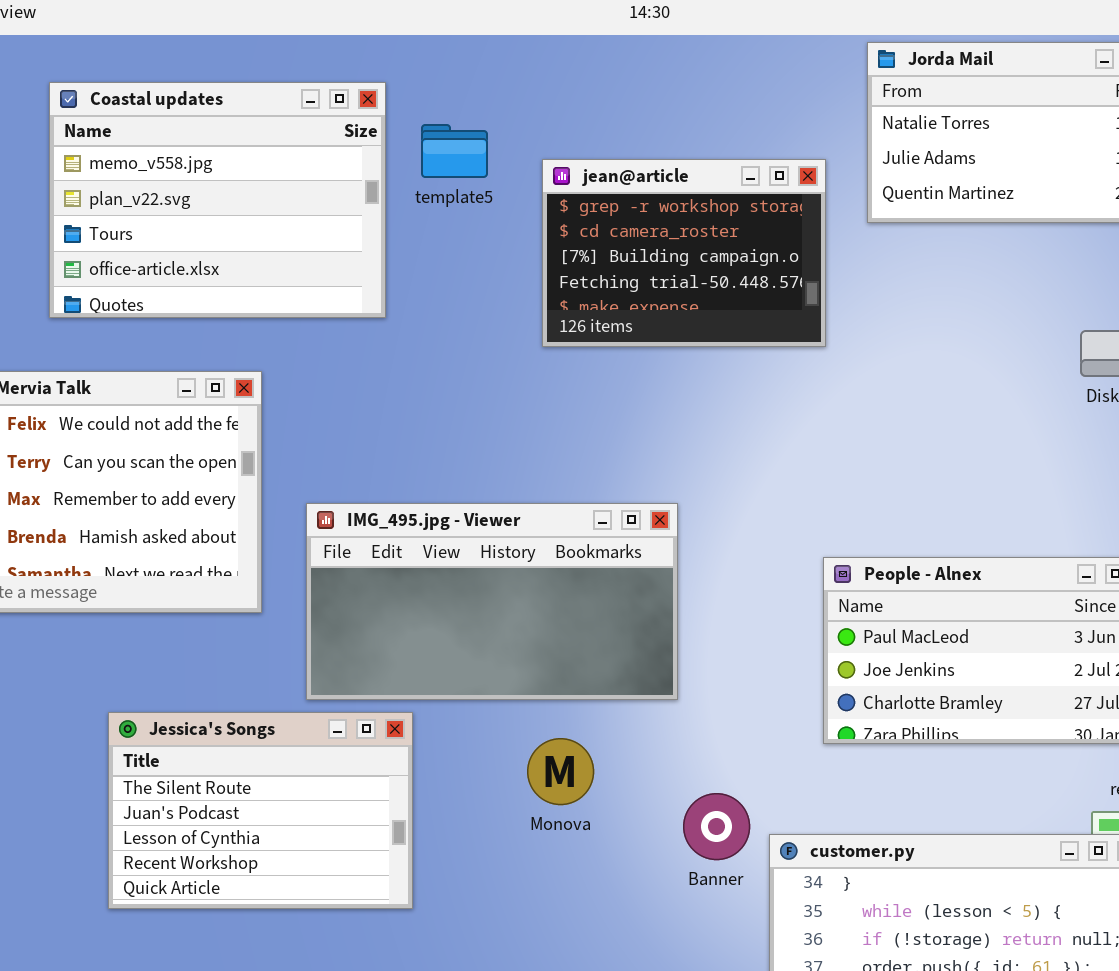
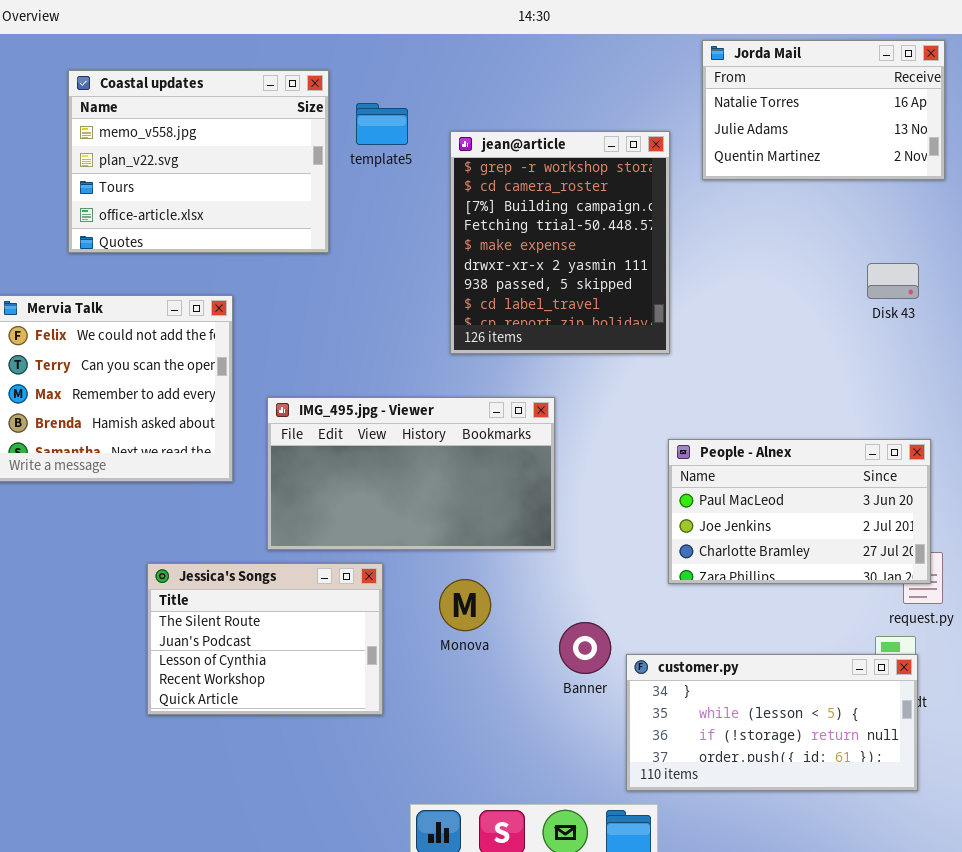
jean@article: [542,159,826,347] -> [450,131,670,354], resized
Jessica's Songs: [108,712,413,909] -> [147,563,383,715], moved

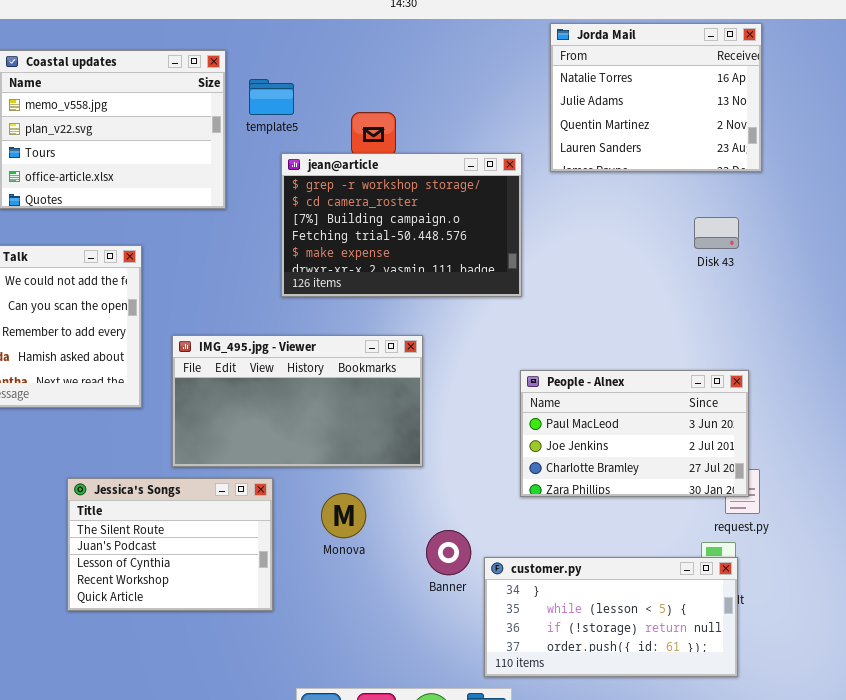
Jorda Mail: [702,40,945,180] -> [550,23,762,172], resized
jean@article: [450,131,670,354] -> [281,153,522,297], resized

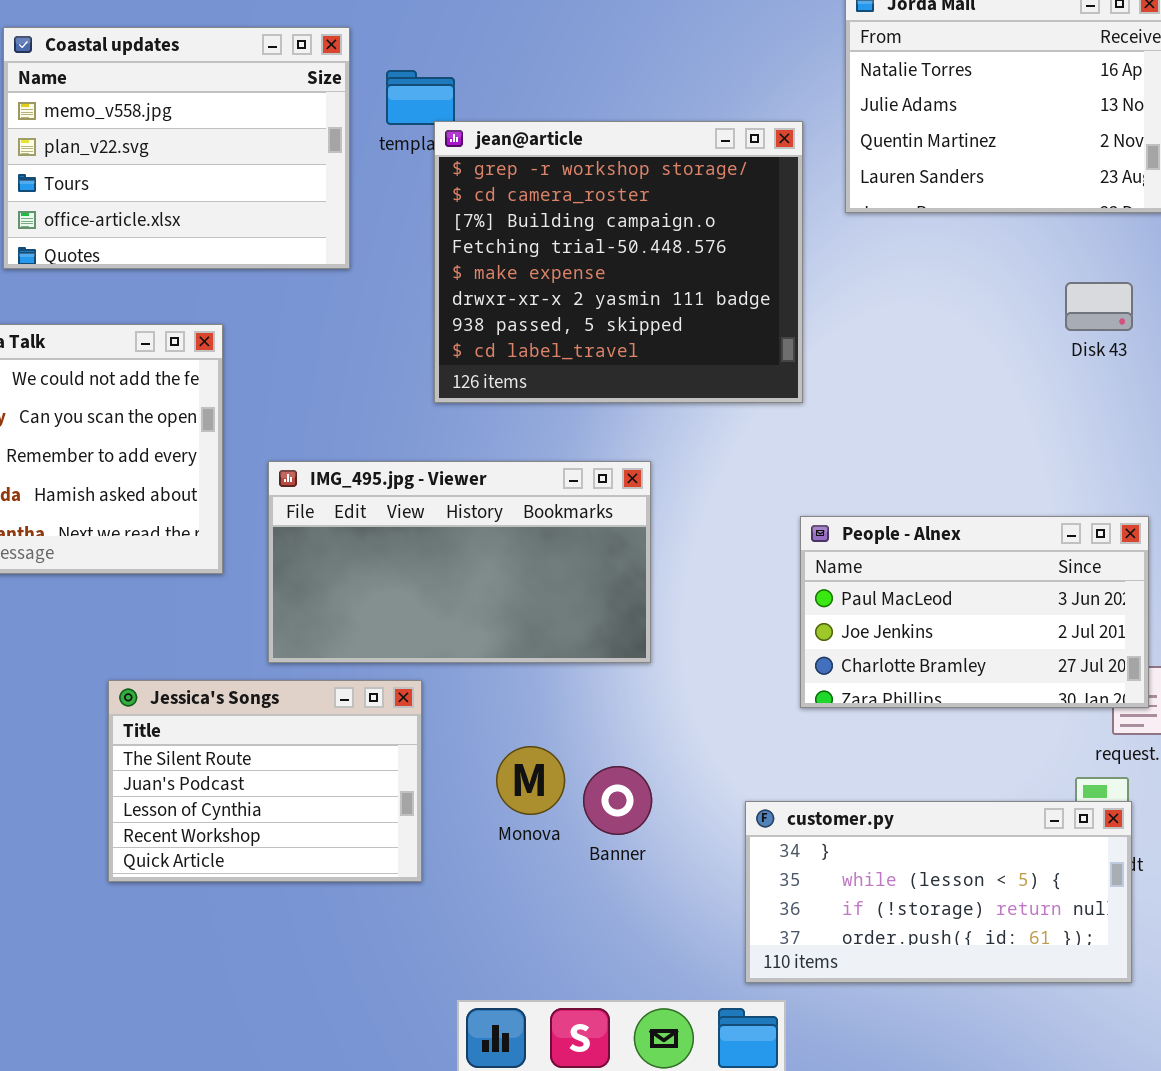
jean@article: [281,153,522,297] -> [434,121,803,403], resized
Monova: [321,493,366,538] -> [496,746,565,815], moved
Banner: [426,530,471,575] -> [583,766,652,835], moved

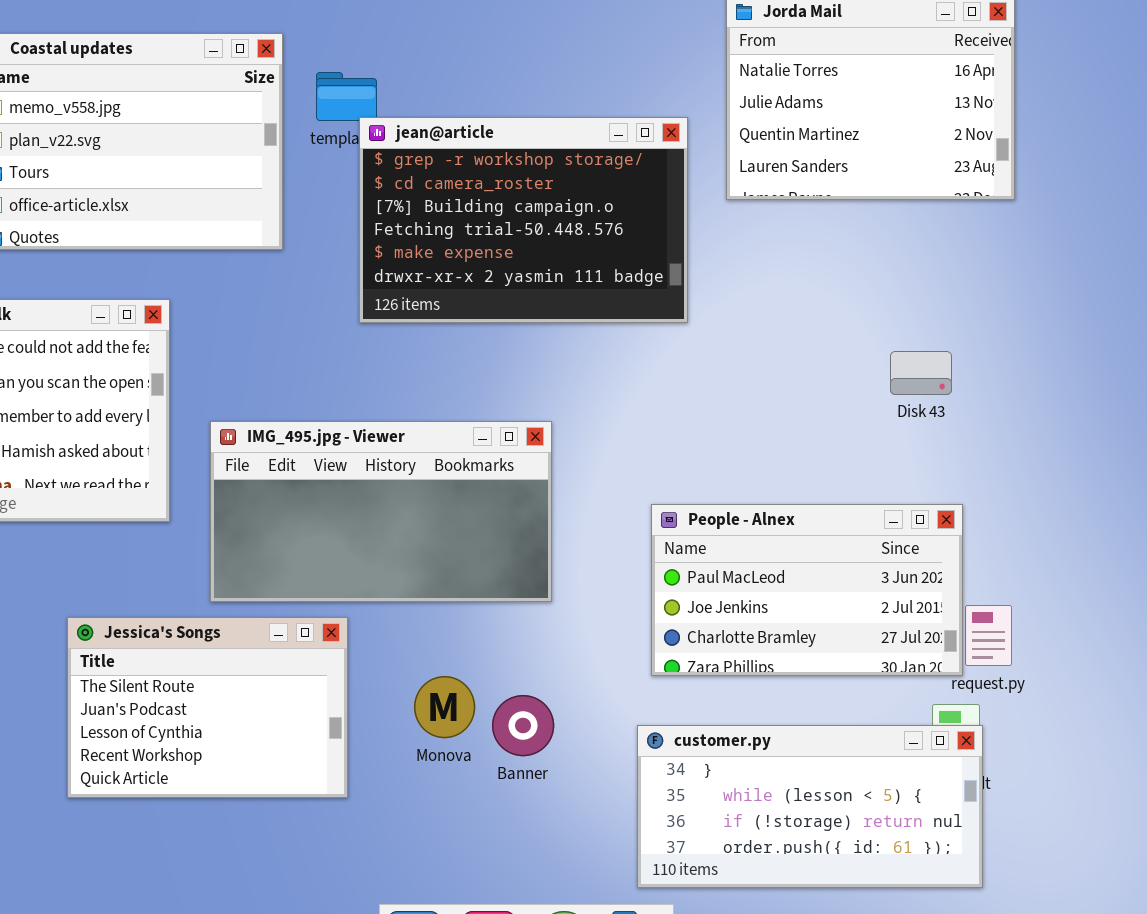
jean@article: [434,121,803,403] -> [359,117,688,323], resized
Disk 43: [1065,282,1133,331] -> [890,351,952,395], moved
People - Alnex: [800,516,1149,708] -> [651,504,963,676], moved

